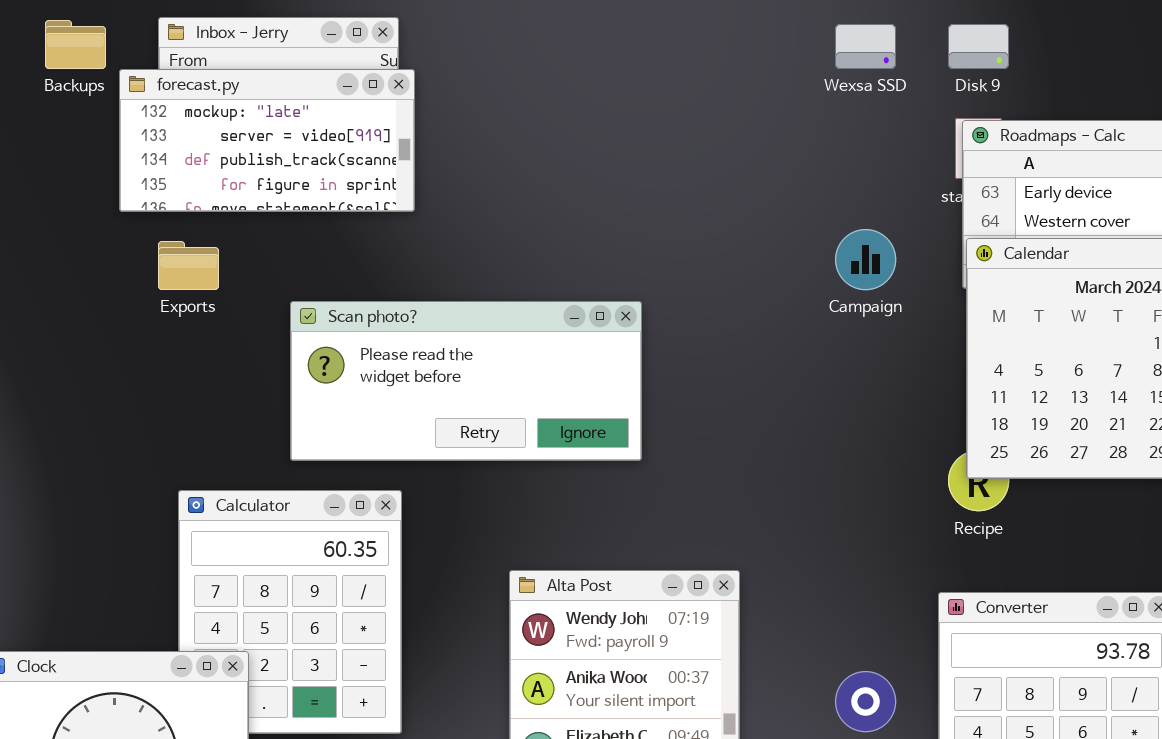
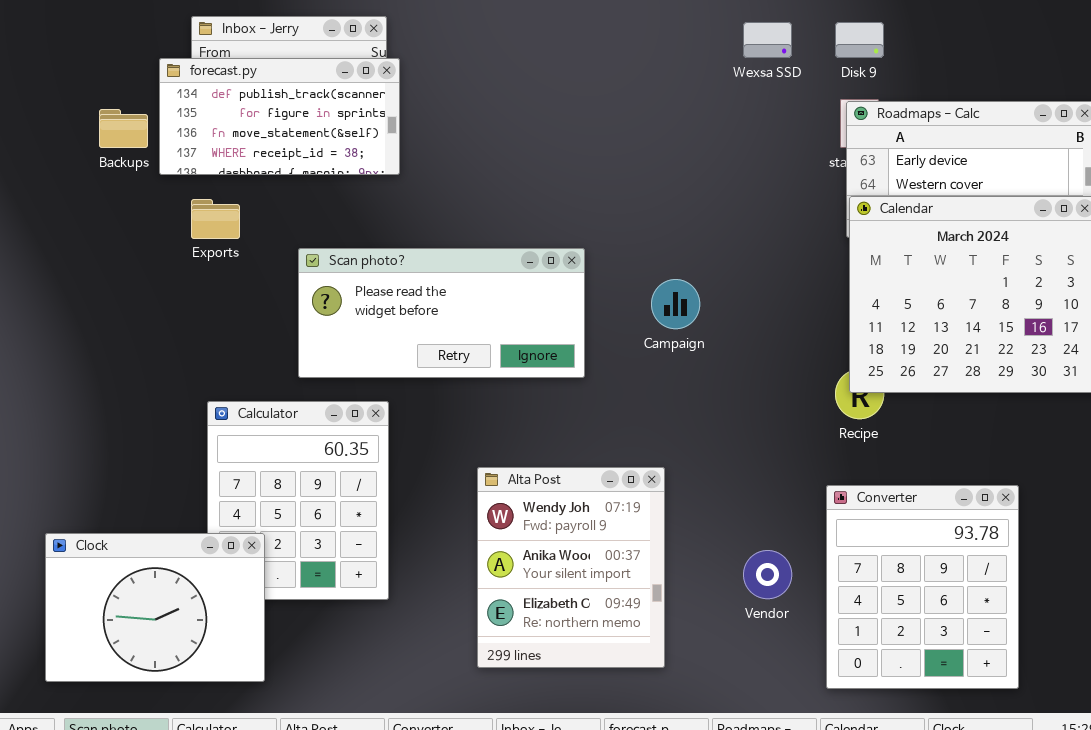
Backups: [45,20,106,69] -> [99,109,148,148], moved
forecast.py: [119,69,415,212] -> [159,58,400,175], scrolled down 2 rows
Campaign: [835,229,896,290] -> [651,279,700,329], moved

